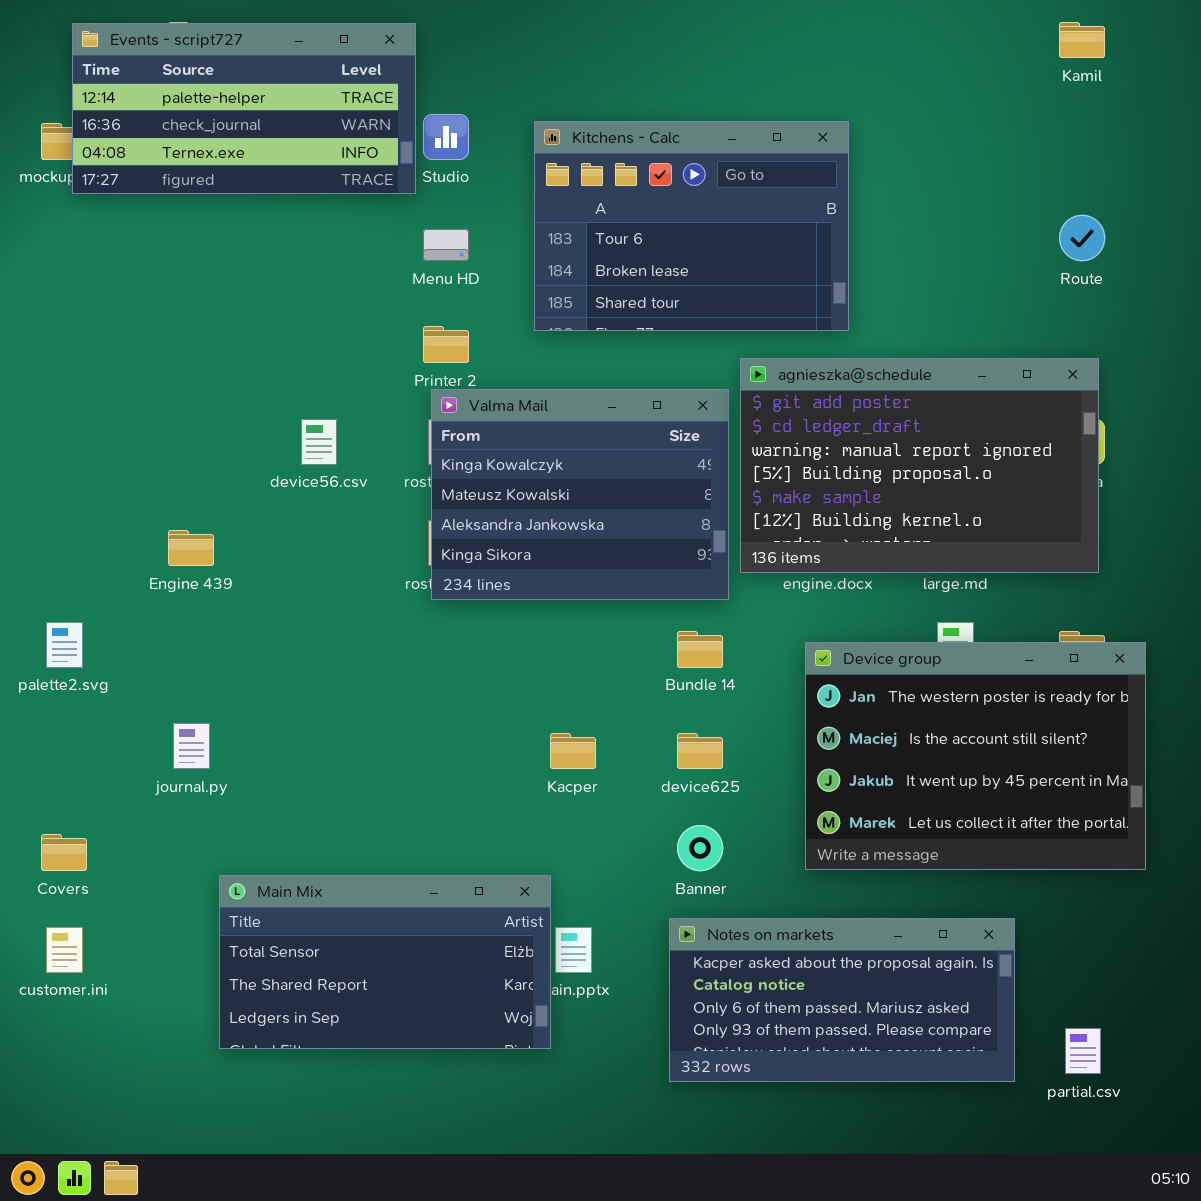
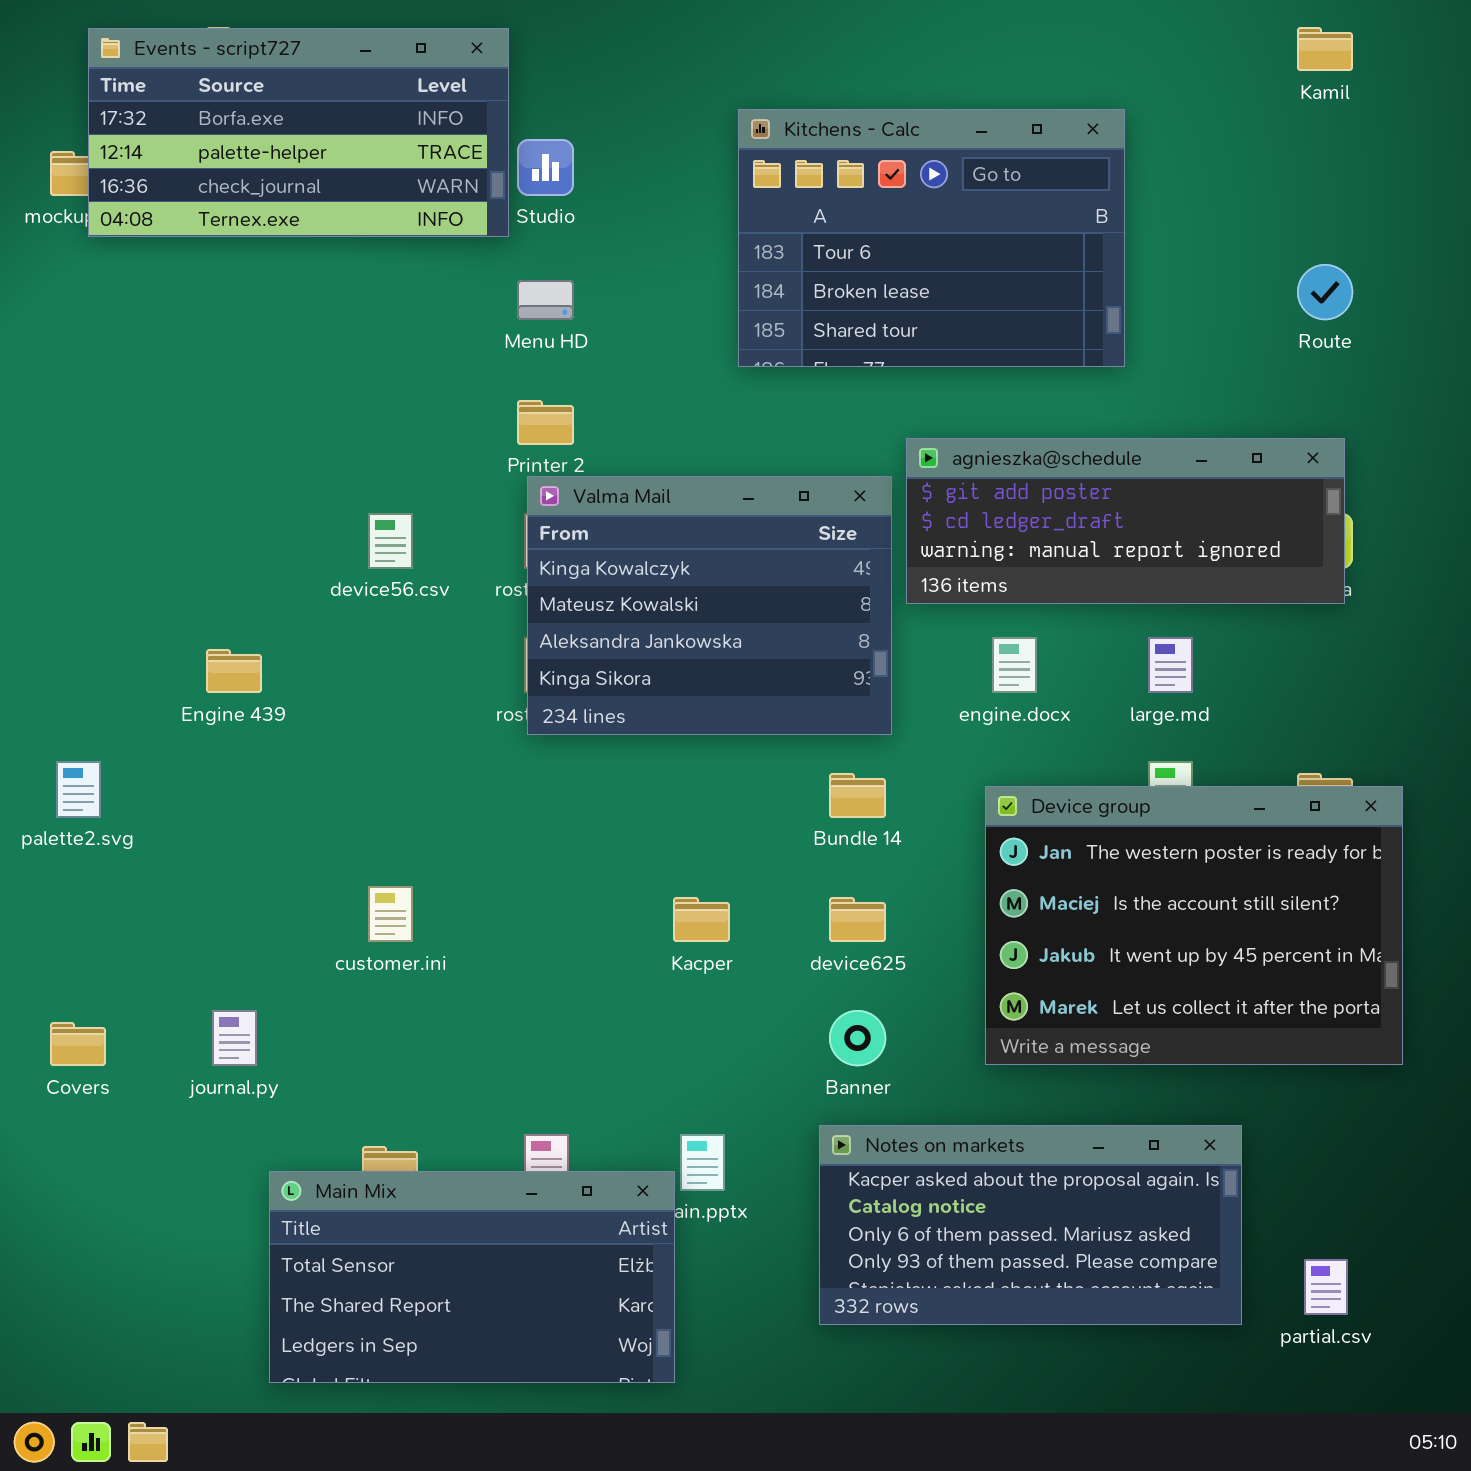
Events - script727: [72,23,416,194] -> [88,28,509,237], scrolled up 1 row
Kitchens - Calc: [534,121,849,331] -> [738,109,1125,367], moved
agnieszka@schedule: [740,358,1099,573] -> [906,438,1345,604], resized
journal.py: [173,723,210,769] -> [212,1010,257,1066], moved
Main Mix: [219,875,551,1049] -> [269,1171,675,1383], moved
customer.ini: [46,927,83,973] -> [368,886,413,942], moved

